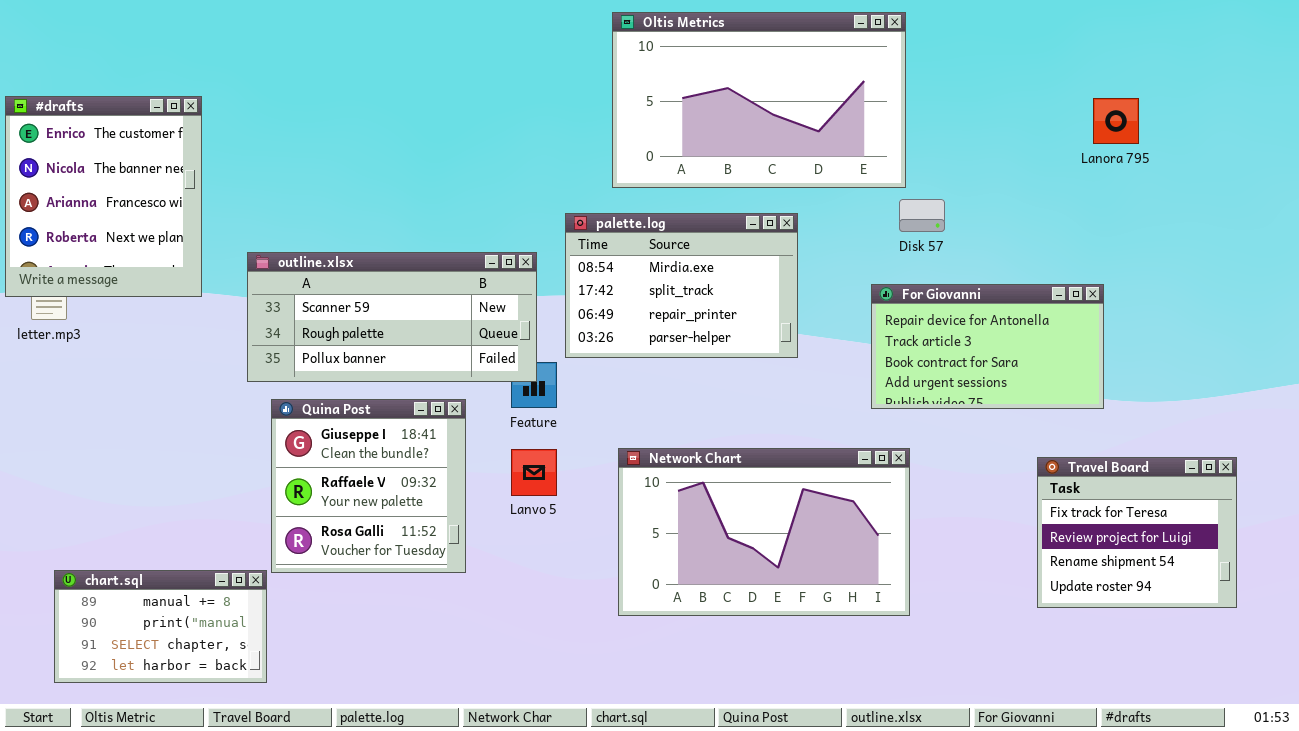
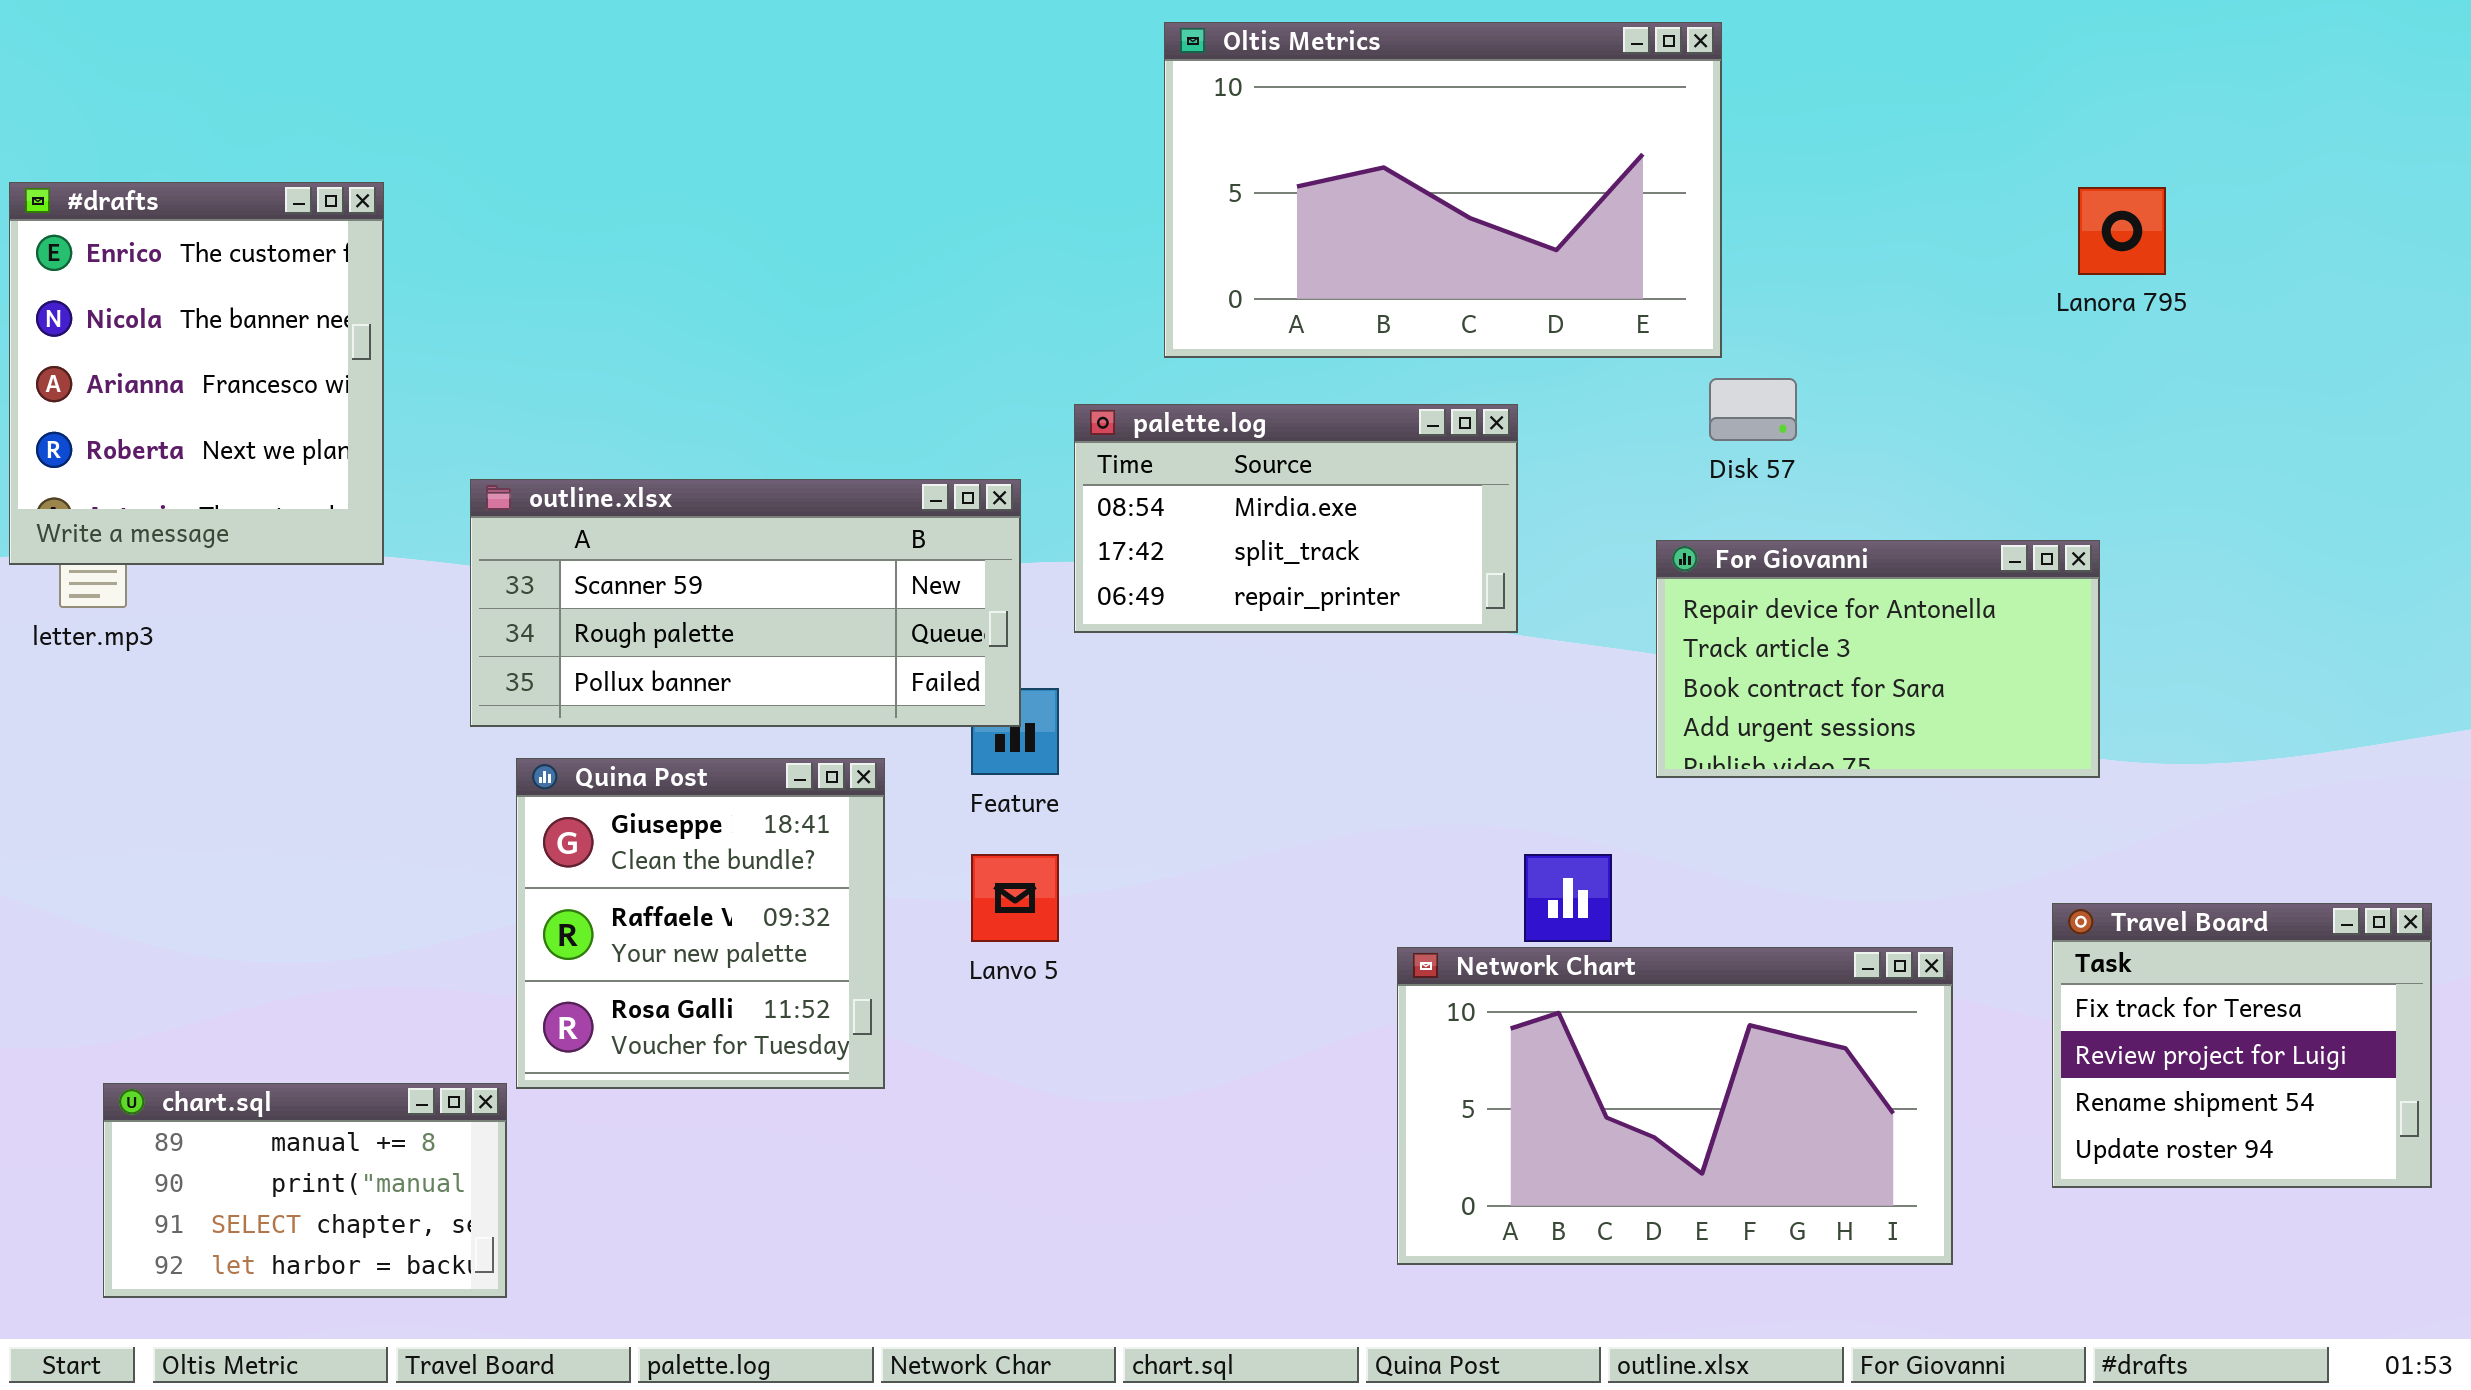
palette.log: [565,213,798,358] -> [1074,404,1518,633], resized
Network Chart: [618,448,910,616] -> [1397,947,1953,1265], moved
Travel Board: [1037,457,1237,608] -> [2052,903,2432,1188], moved

